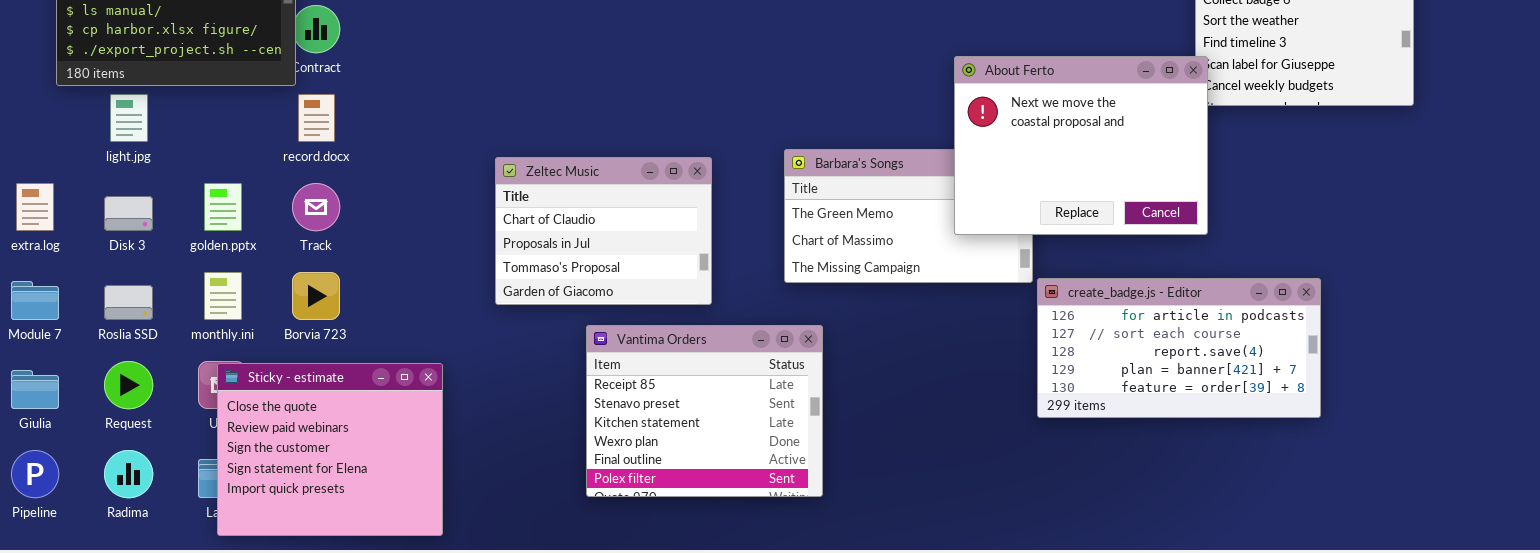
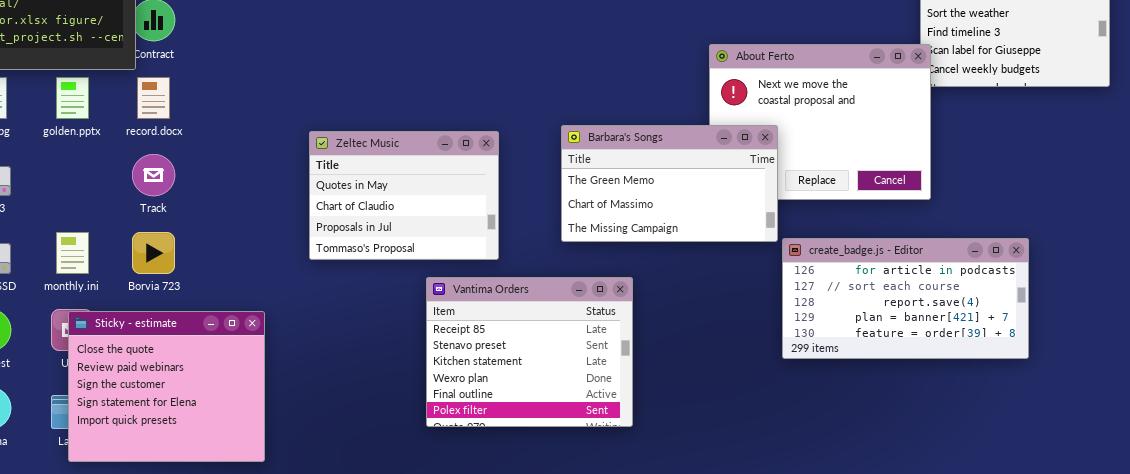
Barbara's Songs: [784,149,1033,283] -> [561,125,778,242], raised
Zeltec Music: [495,157,712,305] -> [309,131,499,260], scrolled up 1 row
golden.pptx: [204,183,242,231] -> [56,77,89,119], moved
Vantima Orders: [586,325,823,497] -> [426,277,633,427], moved

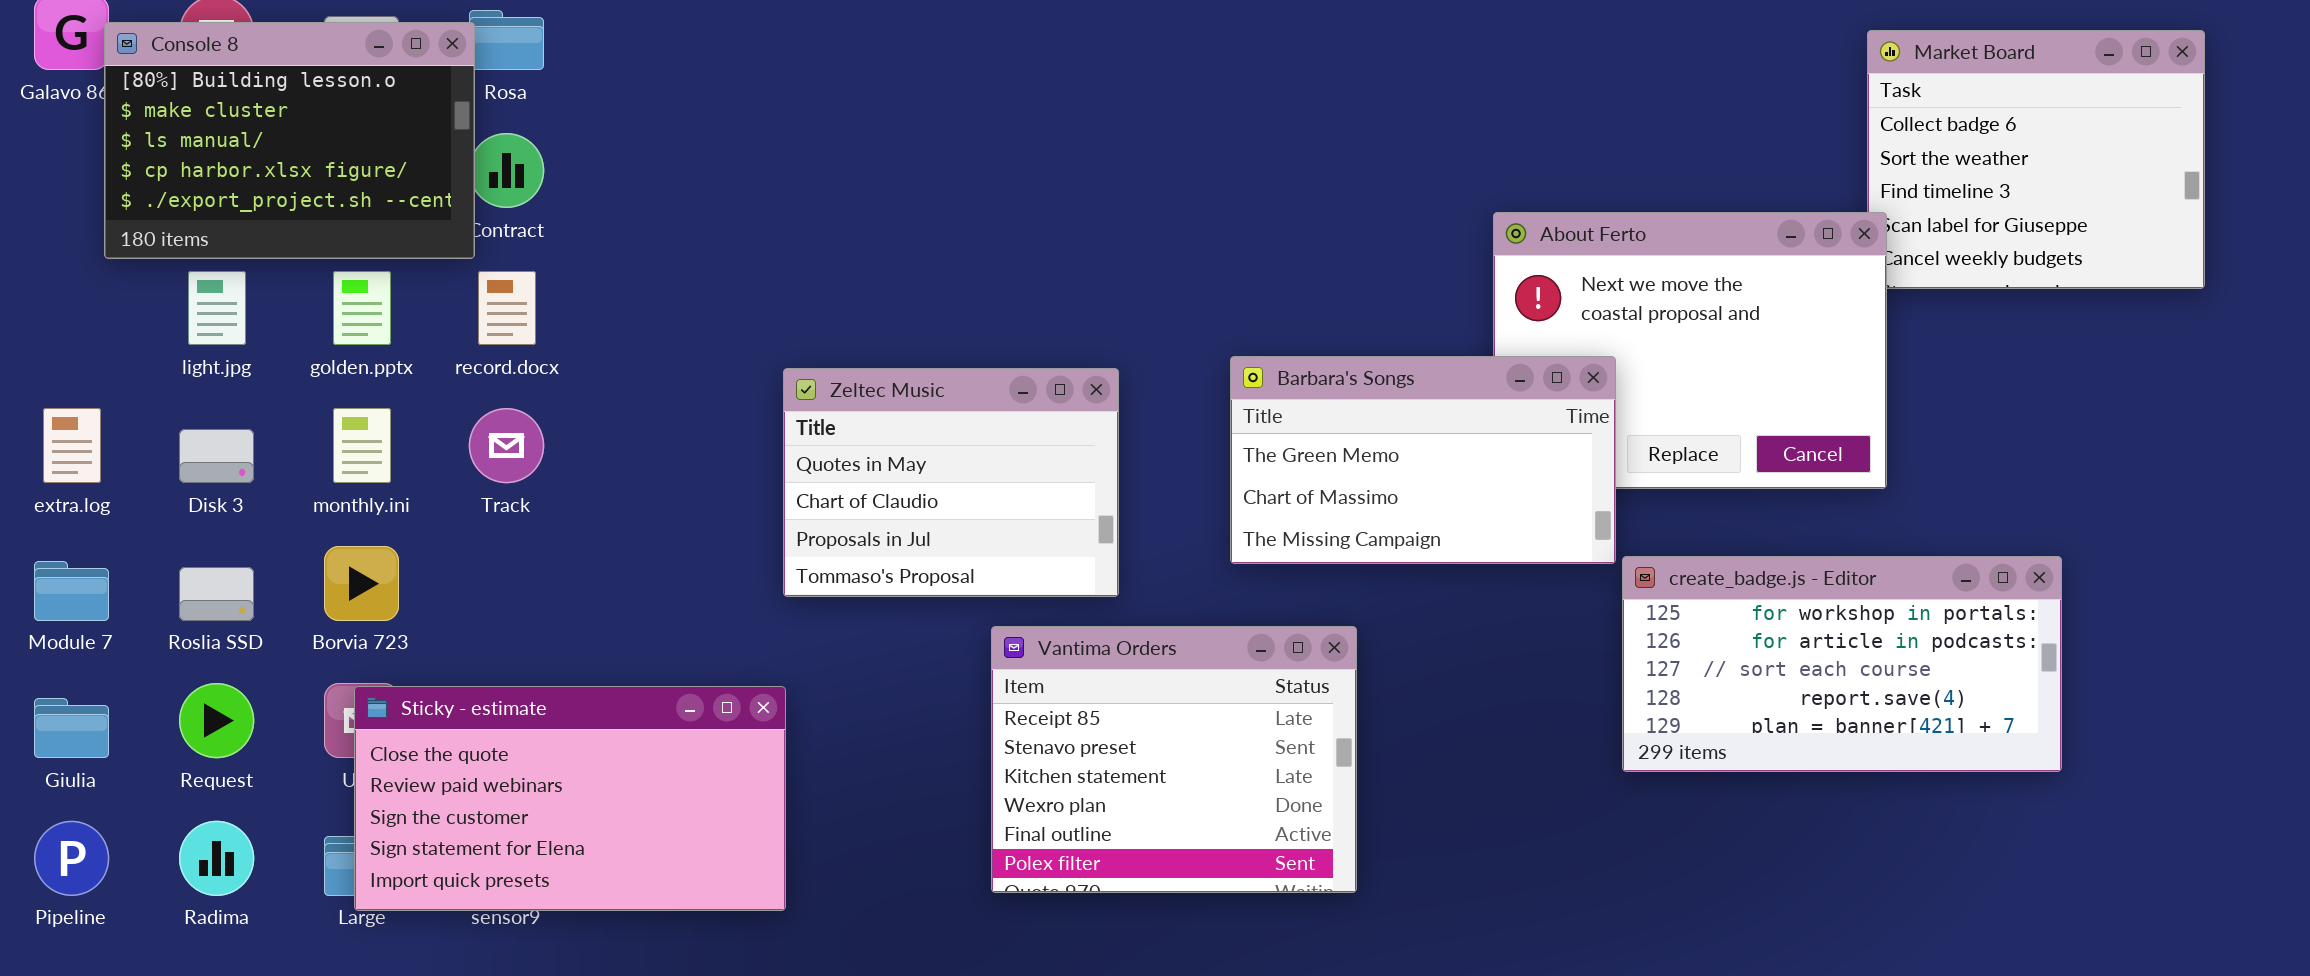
monthly.ini: [56,232,89,274] -> [333,408,391,483], moved
Borvia 723: [132,232,175,274] -> [324,546,399,621], moved
create_badge.js - Editor: [782,238,1029,359] -> [1622,556,2062,772], scrolled up 1 row
Sticky - estimate: [68,311,265,462] -> [354,686,786,911], resized

